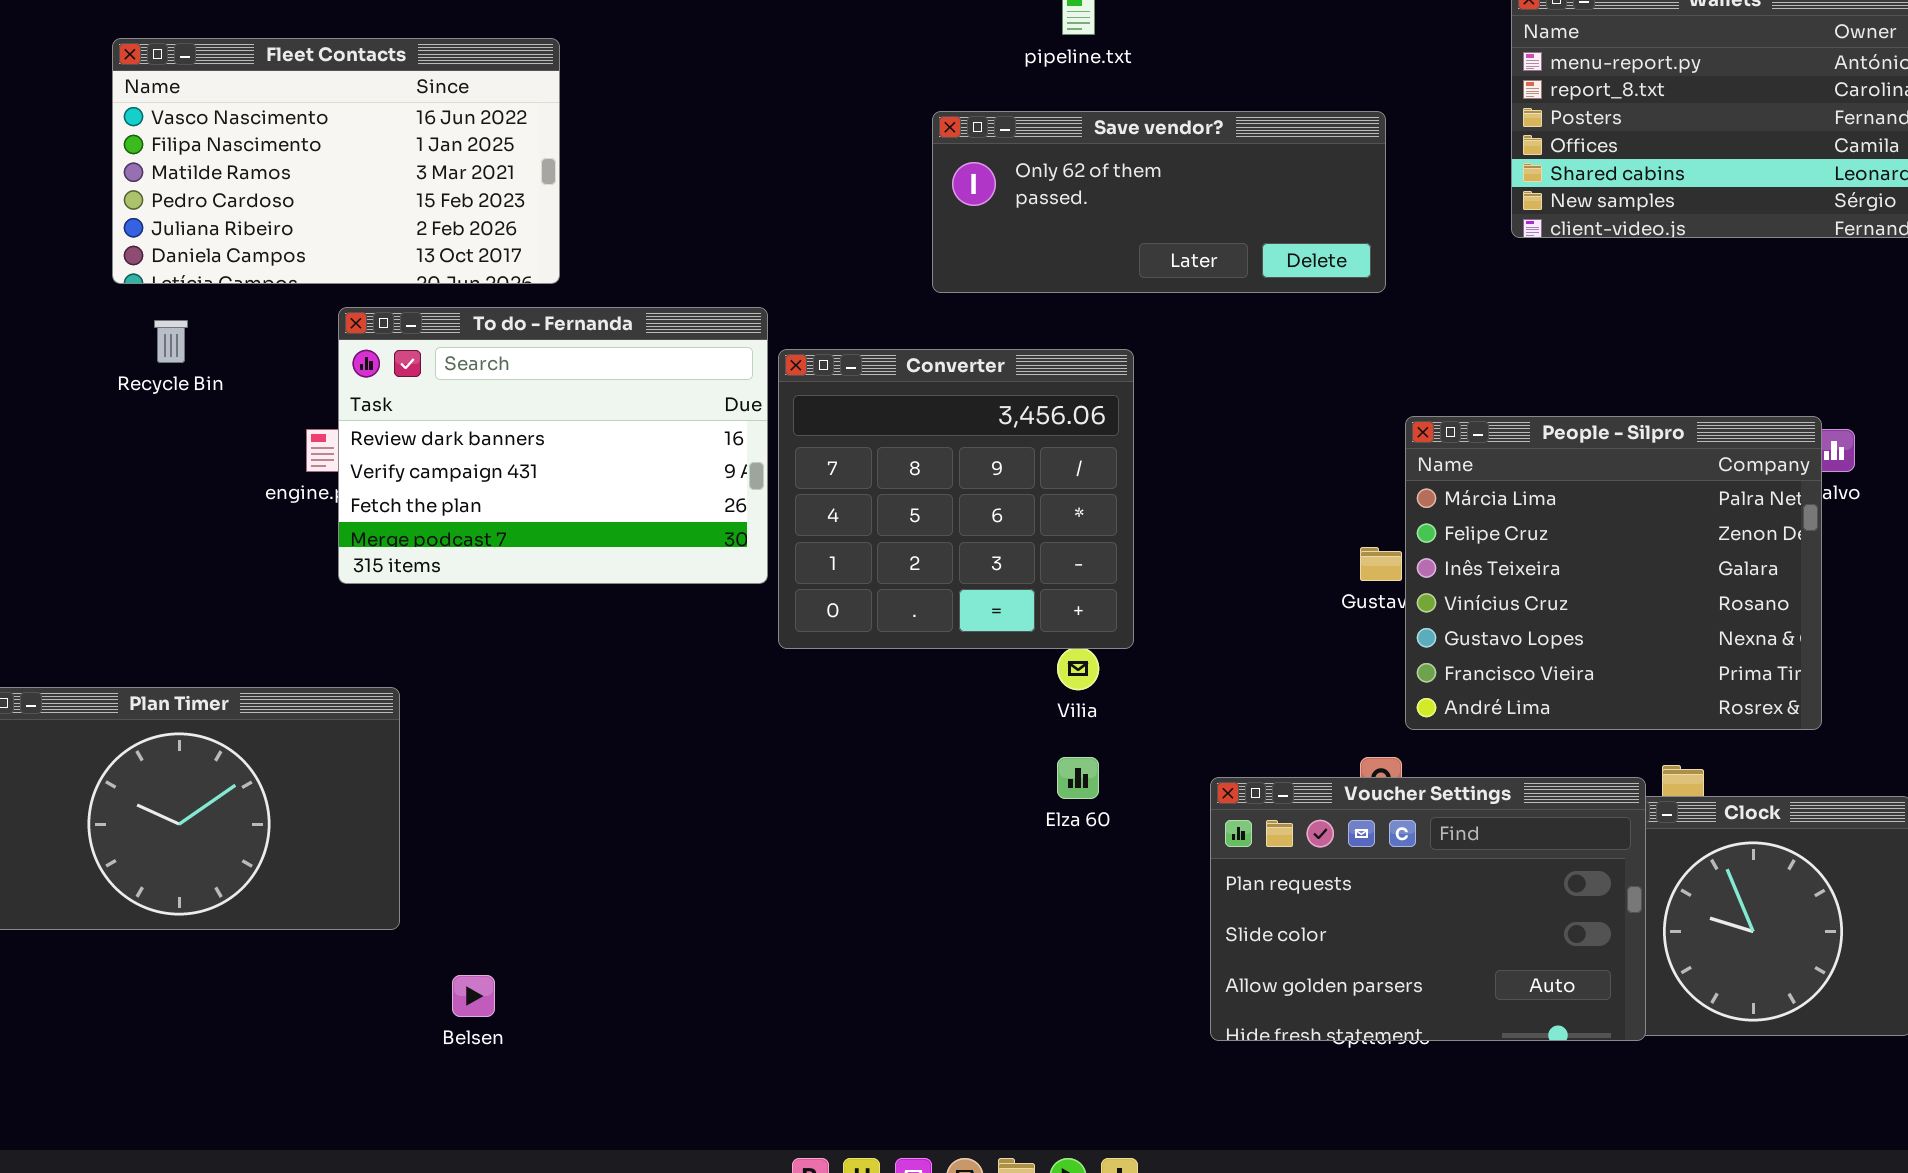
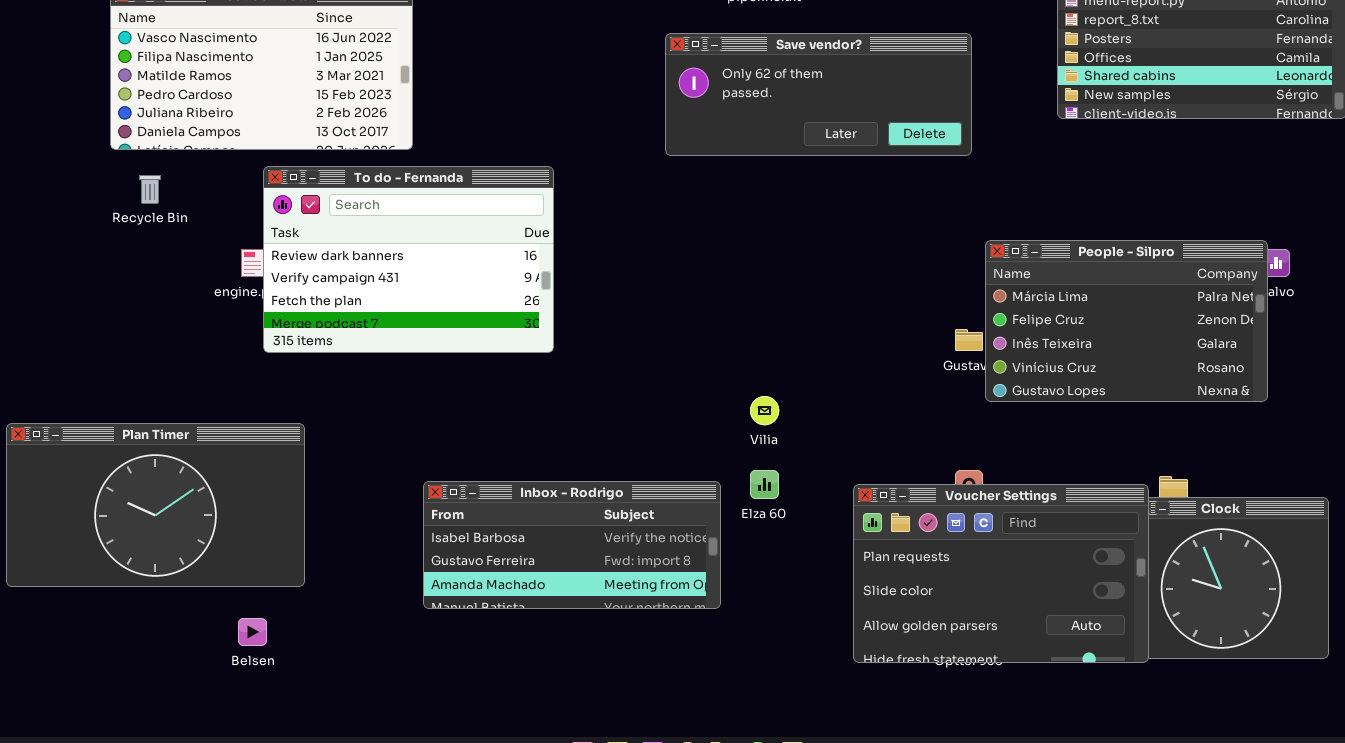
Converter: [778,349,1134,649] -> none, closed
People - Silpro: [1405,416,1822,730] -> [985,240,1268,402], resized
Inbox - Rodrigo: none -> [423,481,721,609], opened
Belsen: [452,975,495,1017] -> [238,618,267,646], moved

